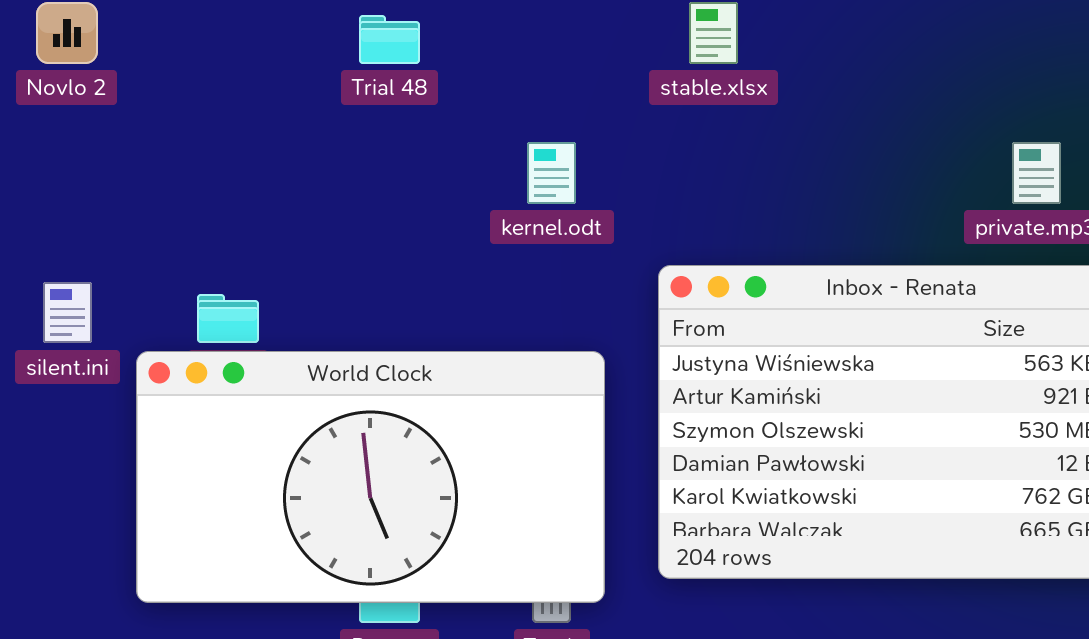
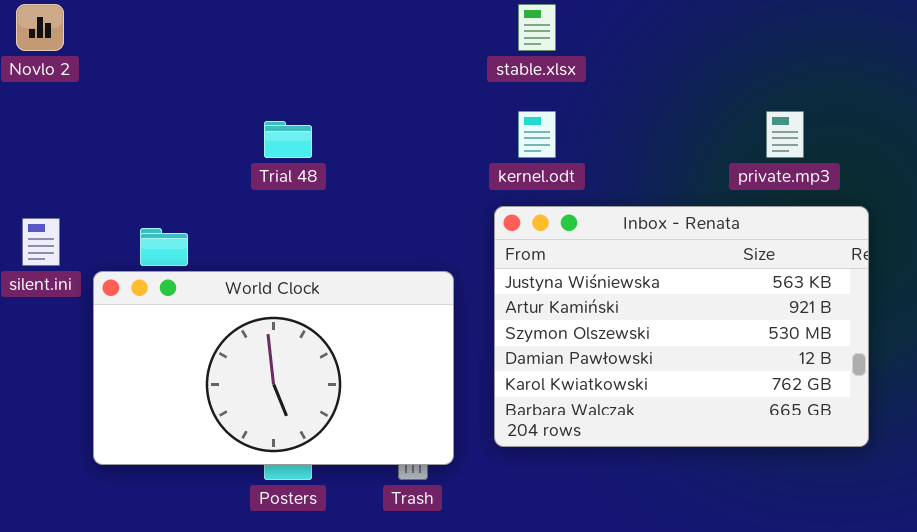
Trial 48: [359,15,420,64] -> [264,121,312,158], moved
kernel.odt: [527,142,576,204] -> [518,111,556,158], moved

